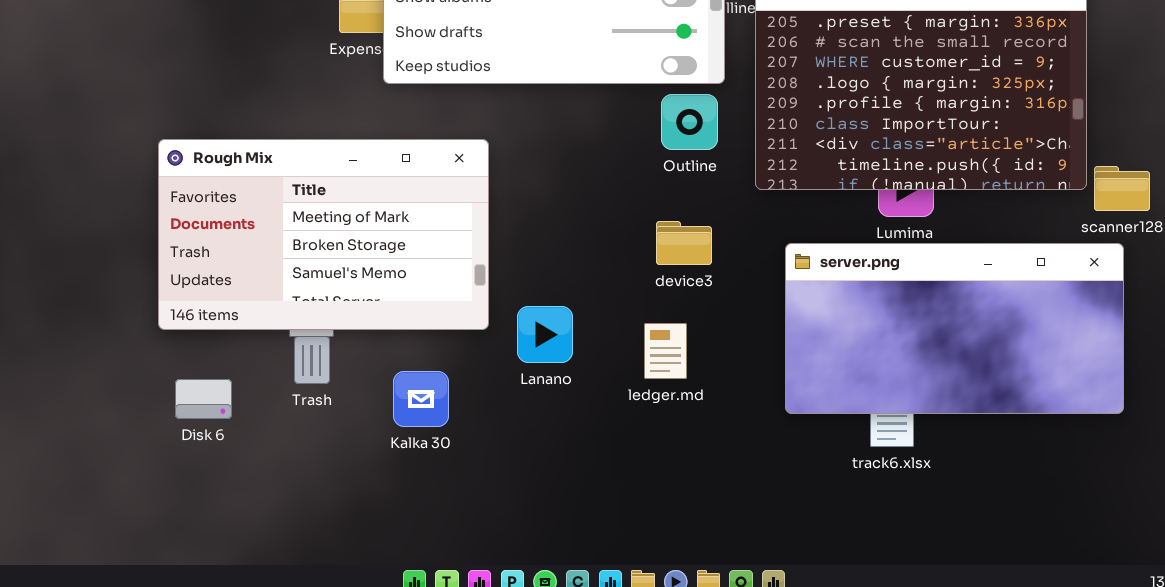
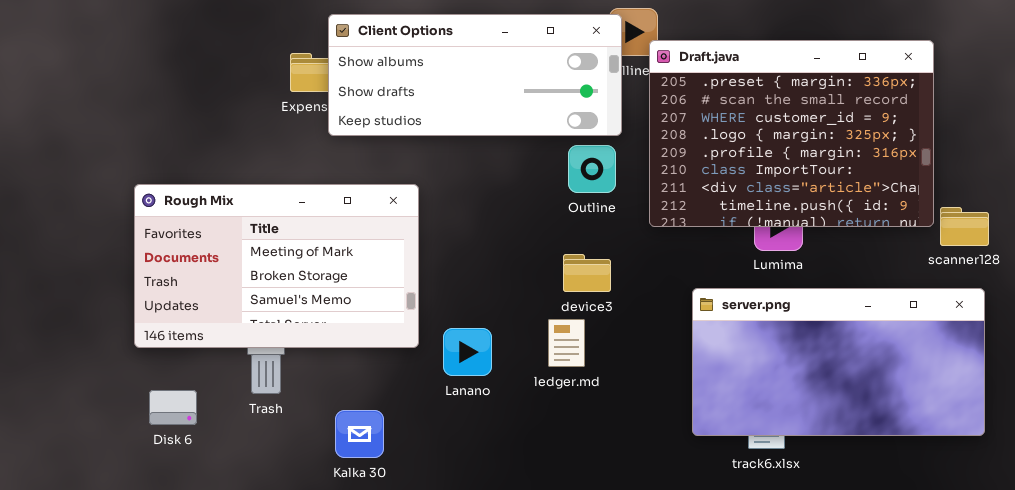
server.png: [785,243,1124,414] -> [692,288,985,436], moved
ledger.md: [644,323,687,379] -> [548,319,585,367], moved
Kalka 30: [393,371,449,427] -> [335,410,384,458], moved

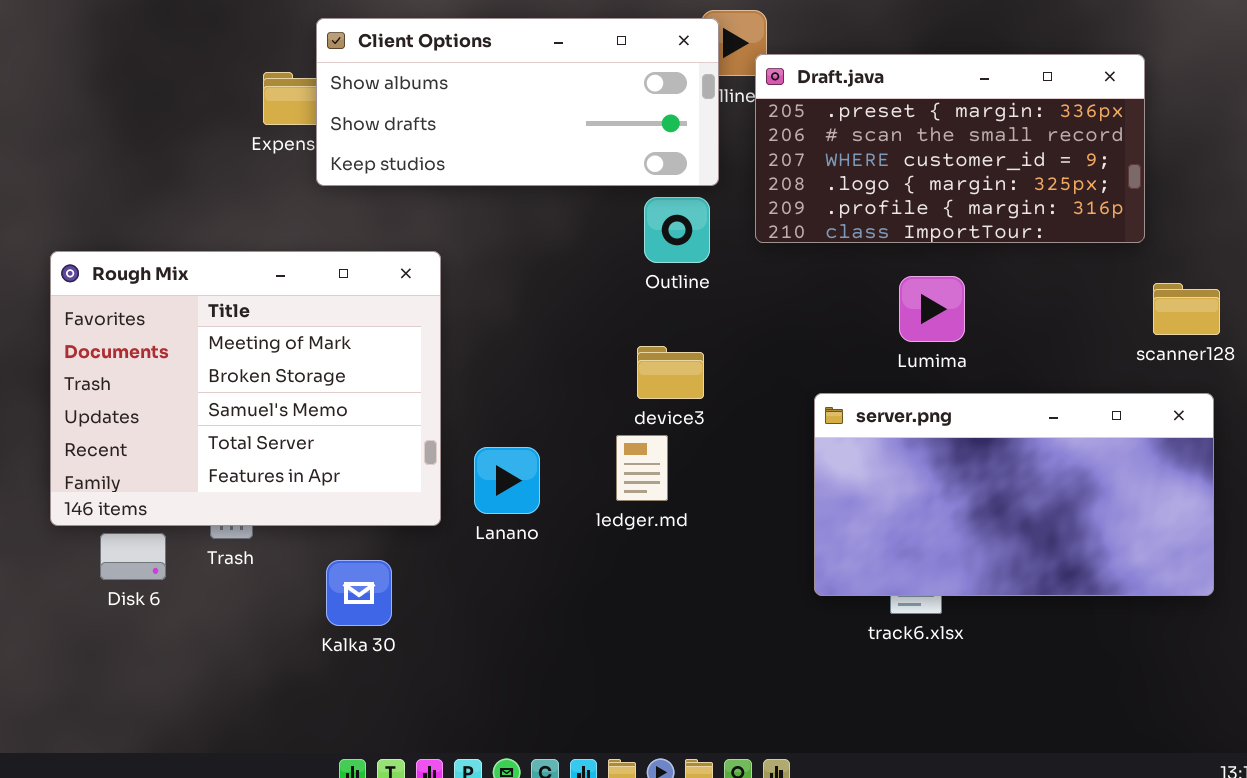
Draft.java: [649,40,934,227] -> [755,54,1145,243], resized
Rough Mix: [134,184,419,348] -> [50,251,441,526], resized
Disk 6: [149,390,197,425] -> [100,533,166,580], moved

